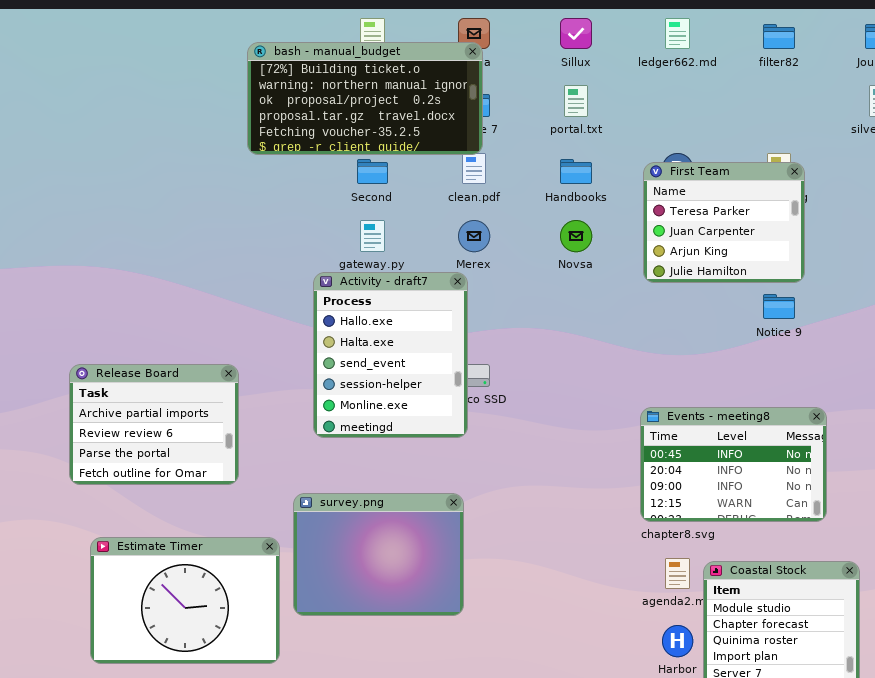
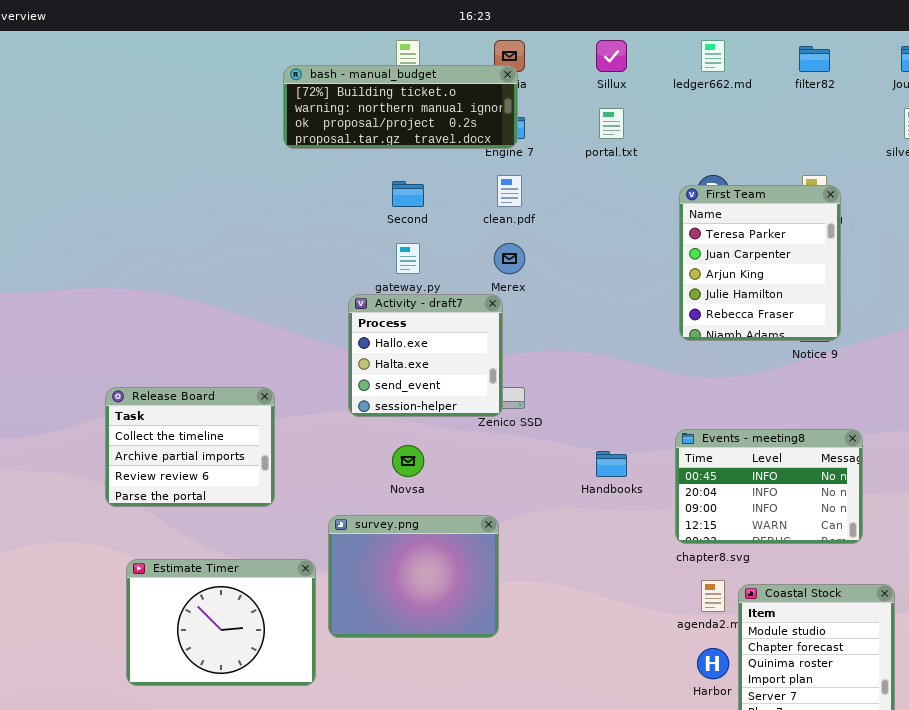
bash - manual_budget: [247,42,483,155] -> [283,65,518,149], resized
Handbooks: [560,159,592,184] -> [596,451,627,477], moved
First Team: [643,162,805,283] -> [679,185,841,341], resized
Novsa: [560,220,592,252] -> [392,445,424,477], moved
Activity - draft7: [313,272,468,438] -> [348,294,503,417], resized
Release Board: [69,364,239,485] -> [105,387,275,507], scrolled up 1 row

